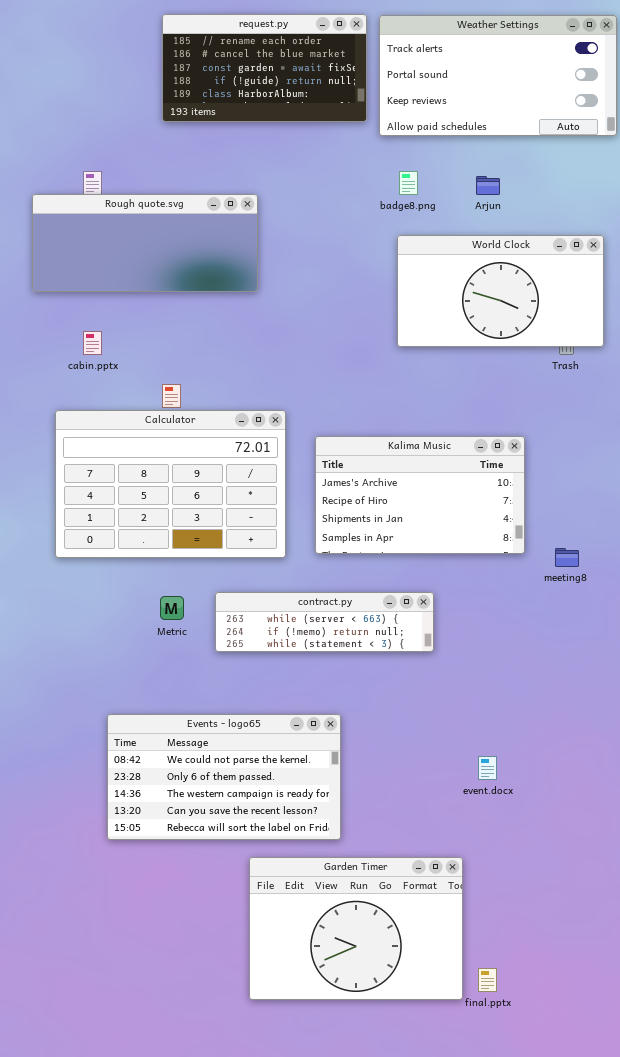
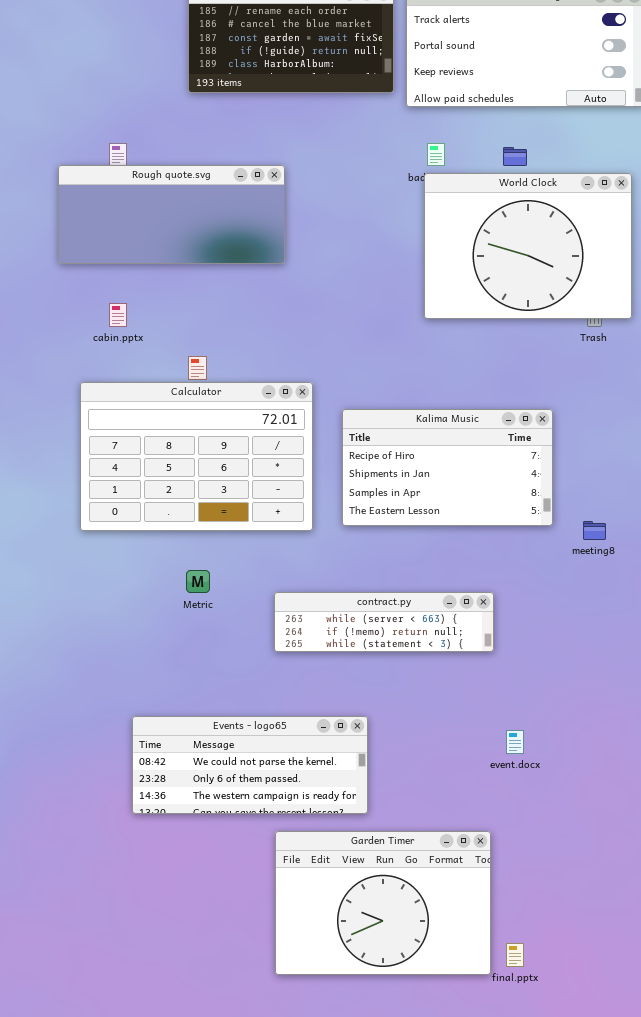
World Clock: [397,235,604,347] -> [424,173,632,319], resized
Kalima Music: [315,436,525,554] -> [342,409,553,526], scrolled down 1 row
contract.py: [215,592,434,652] -> [274,592,494,652], moved
Events - logo65: [107,714,341,840] -> [132,716,368,814], resized

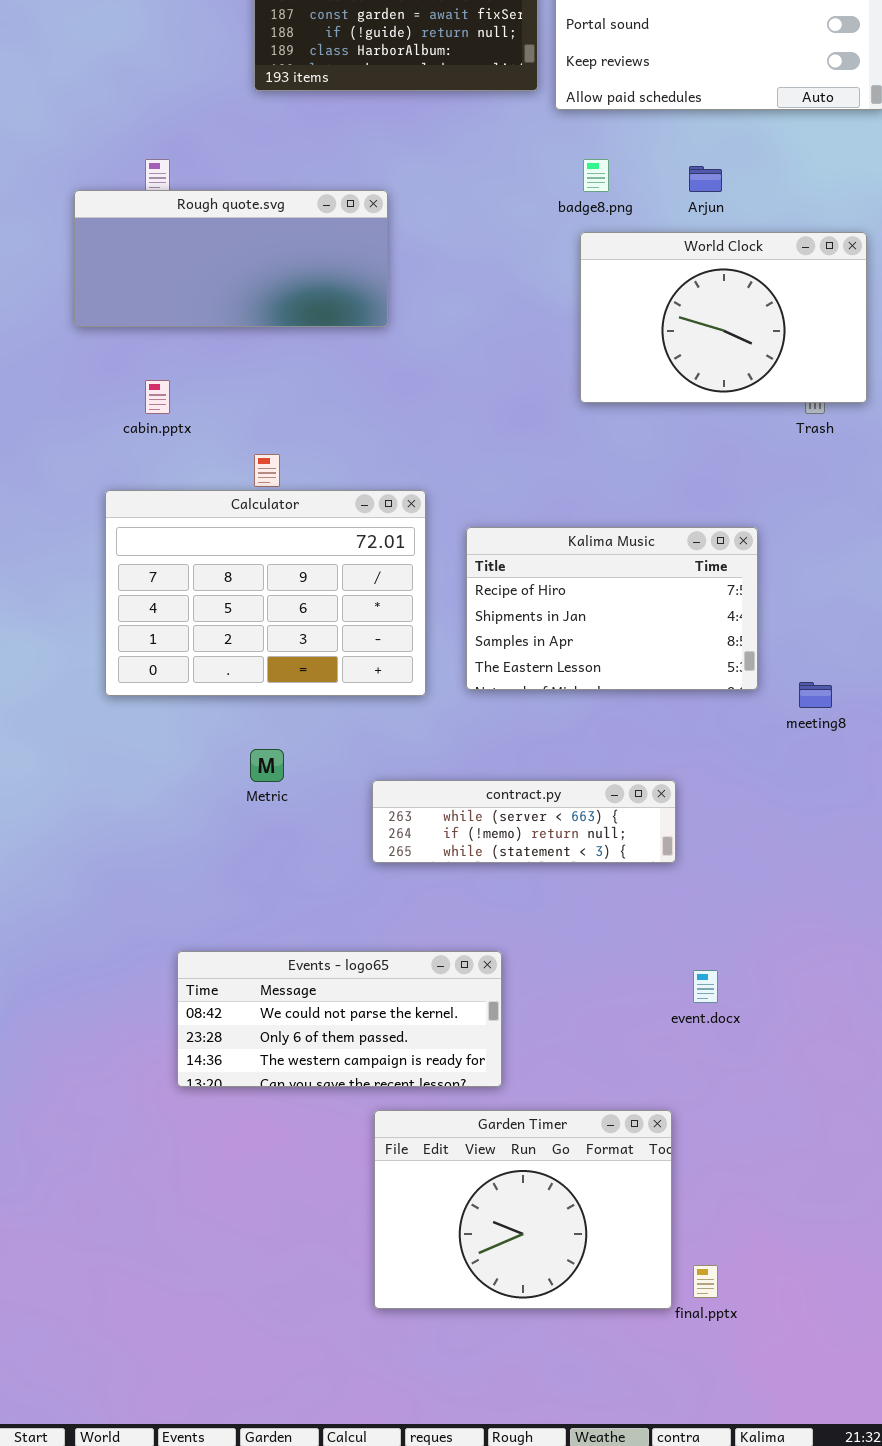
World Clock: [424,173,632,319] -> [580,232,867,403], resized

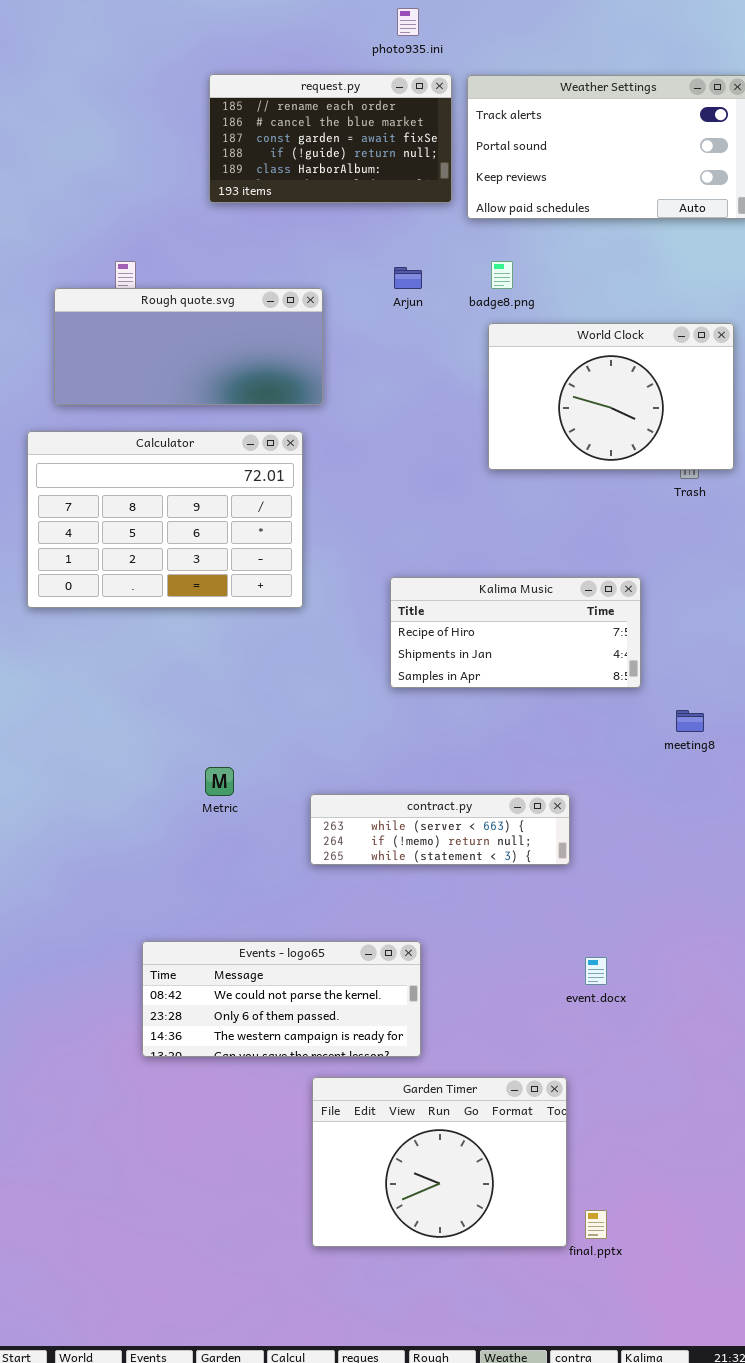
Arjun: [689,166,722,192] -> [394,267,422,289], moved
Calculator: [105,490,426,696] -> [27,431,303,608], moved
Kalima Music: [466,527,758,690] -> [390,577,641,688], resized

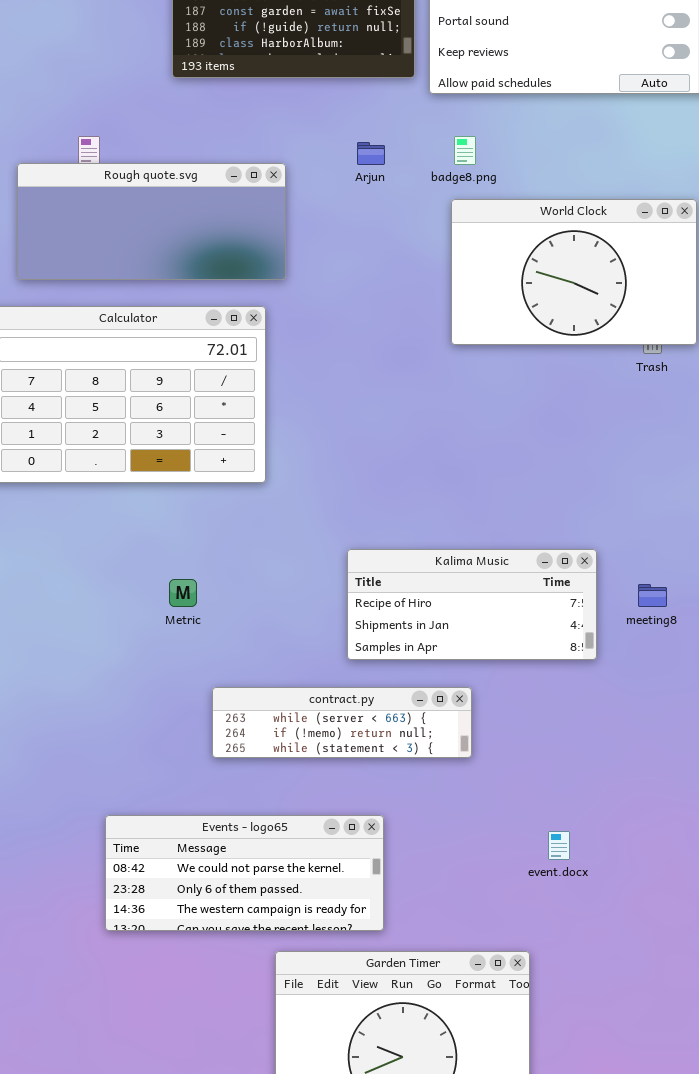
Kalima Music: [390,577,641,688] -> [347,549,597,660], moved
Metric: [205,767,234,796] -> [169,579,197,607], moved
contract.py: [310,794,570,865] -> [212,687,472,758], moved

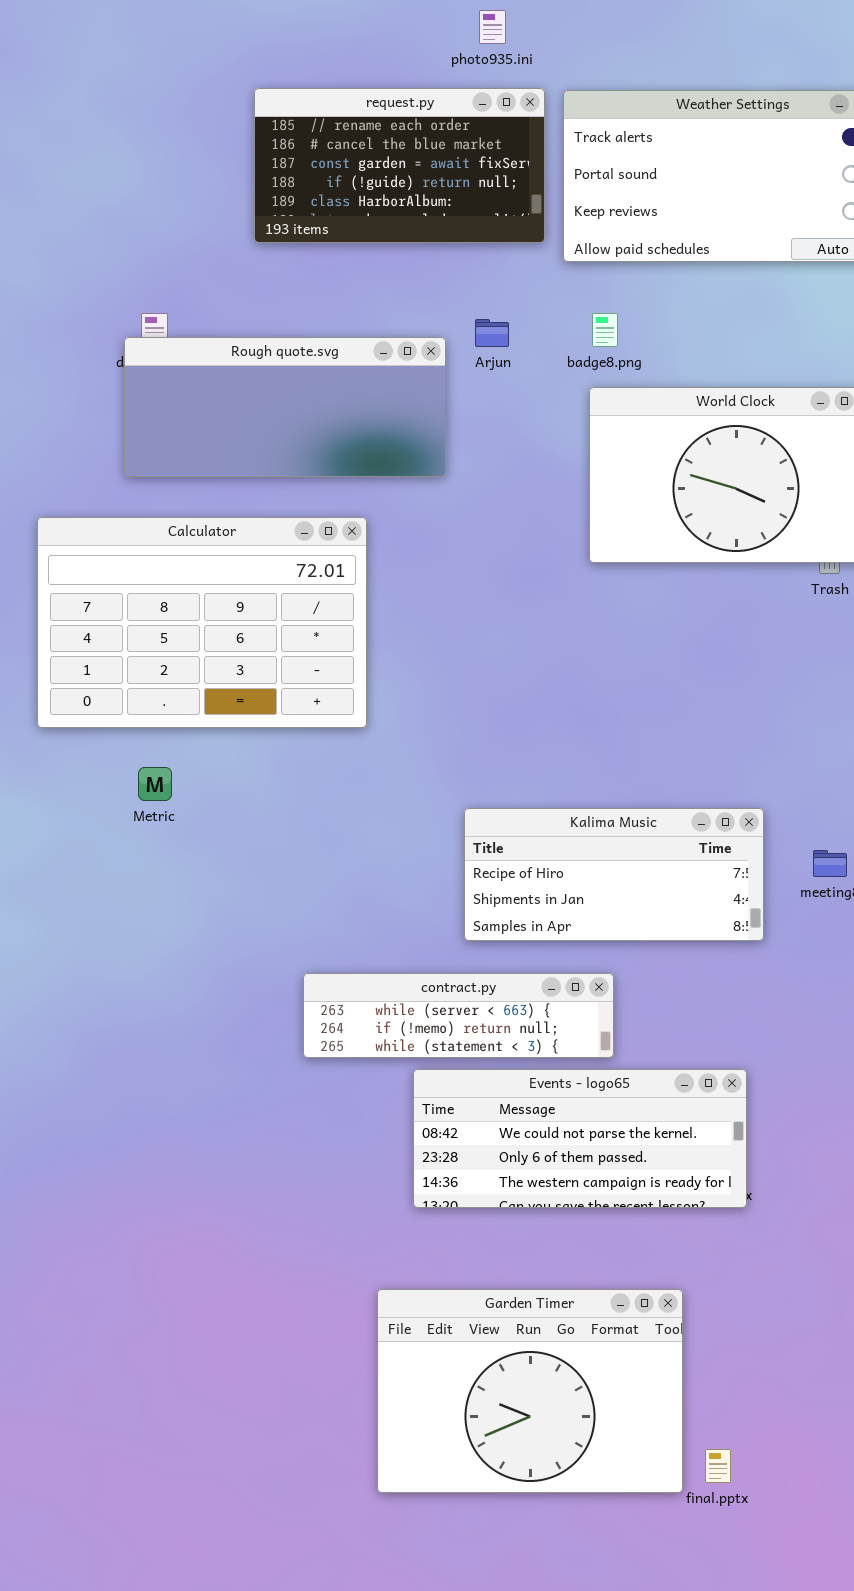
Rough quote.svg: [17,163,286,280] -> [124,337,446,477], moved
Metric: [169,579,197,607] -> [138,767,172,801], moved
Events - logo65: [105,815,384,931] -> [413,1069,747,1208], moved

